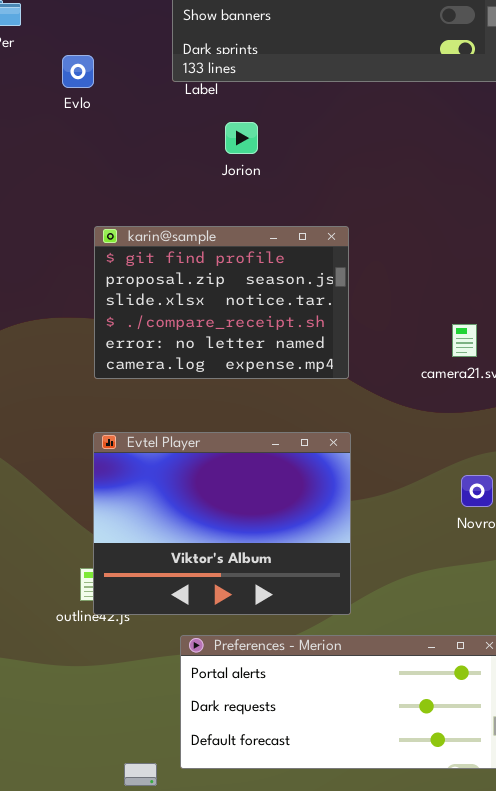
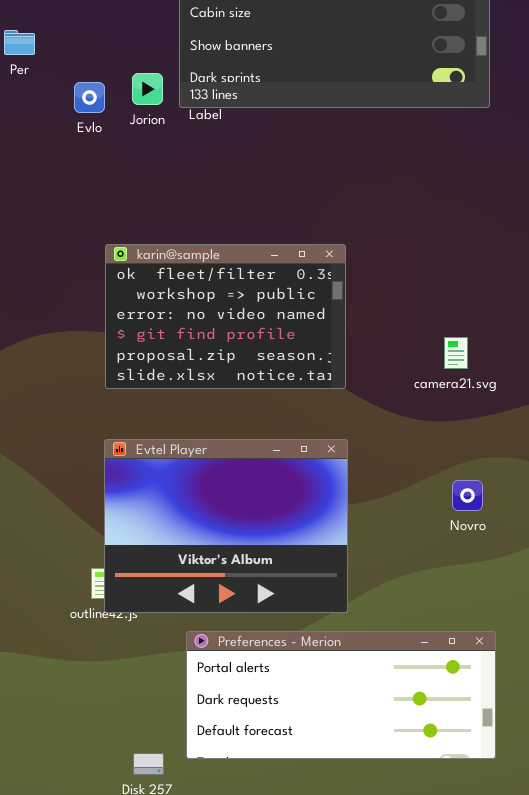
Jorion: [225,122,258,154] -> [132,73,163,105], moved
karin@sample: [94,226,349,379] -> [105,244,346,389], scrolled up 3 rows

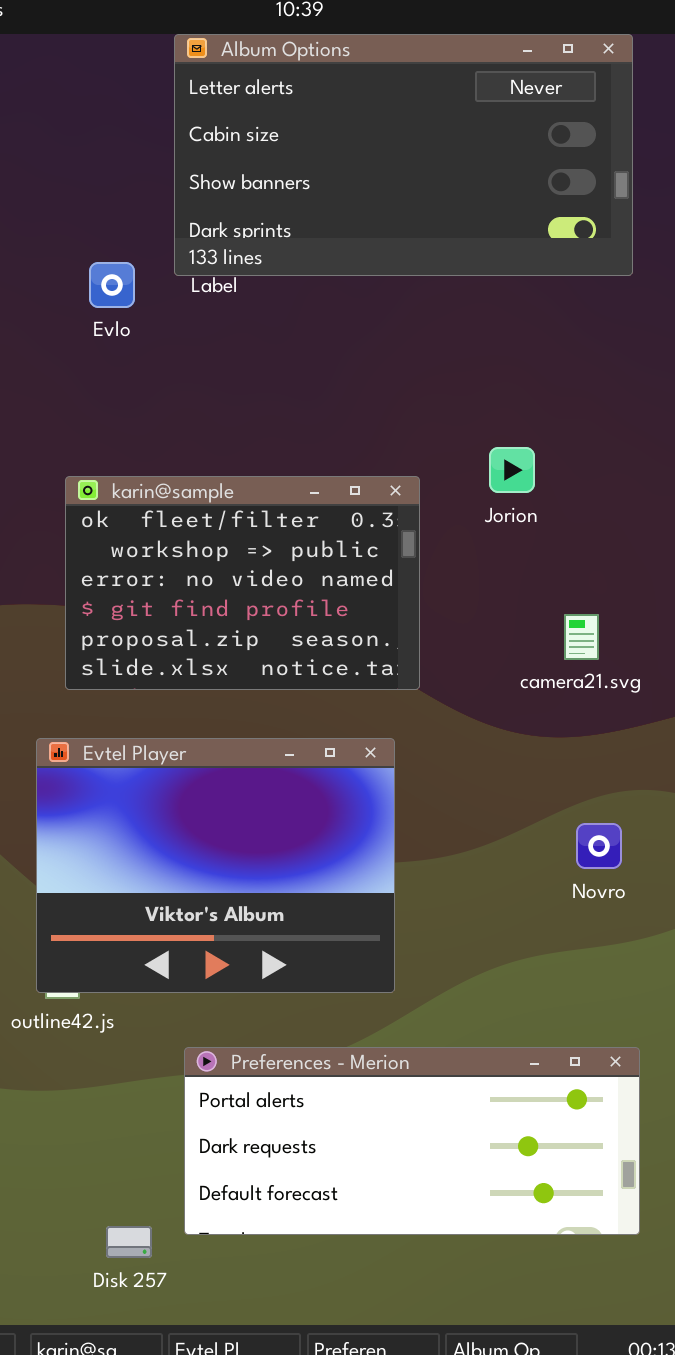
Jorion: [132,73,163,105] -> [489,447,535,493], moved
Evlo: [74,82,105,113] -> [89,262,135,308], moved
Evtel Player: [104,439,348,613] -> [36,738,395,993], moved

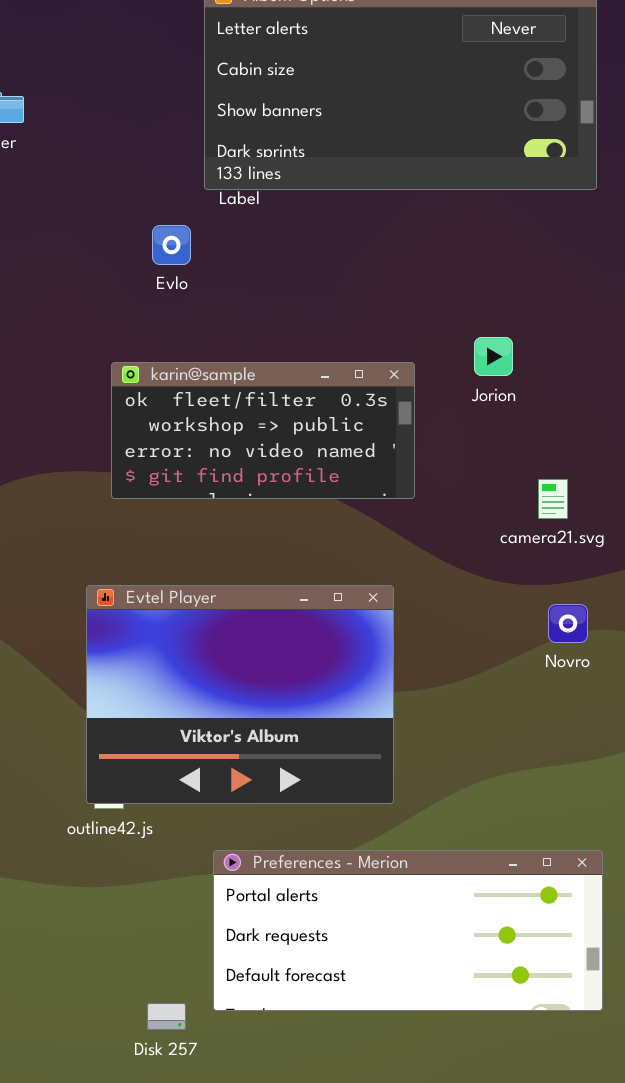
Evlo: [89,262,135,308] -> [152,225,191,265], moved
karin@sample: [65,476,420,690] -> [111,362,415,499], resized
Novro: [576,823,622,869] -> [548,604,588,643], moved

